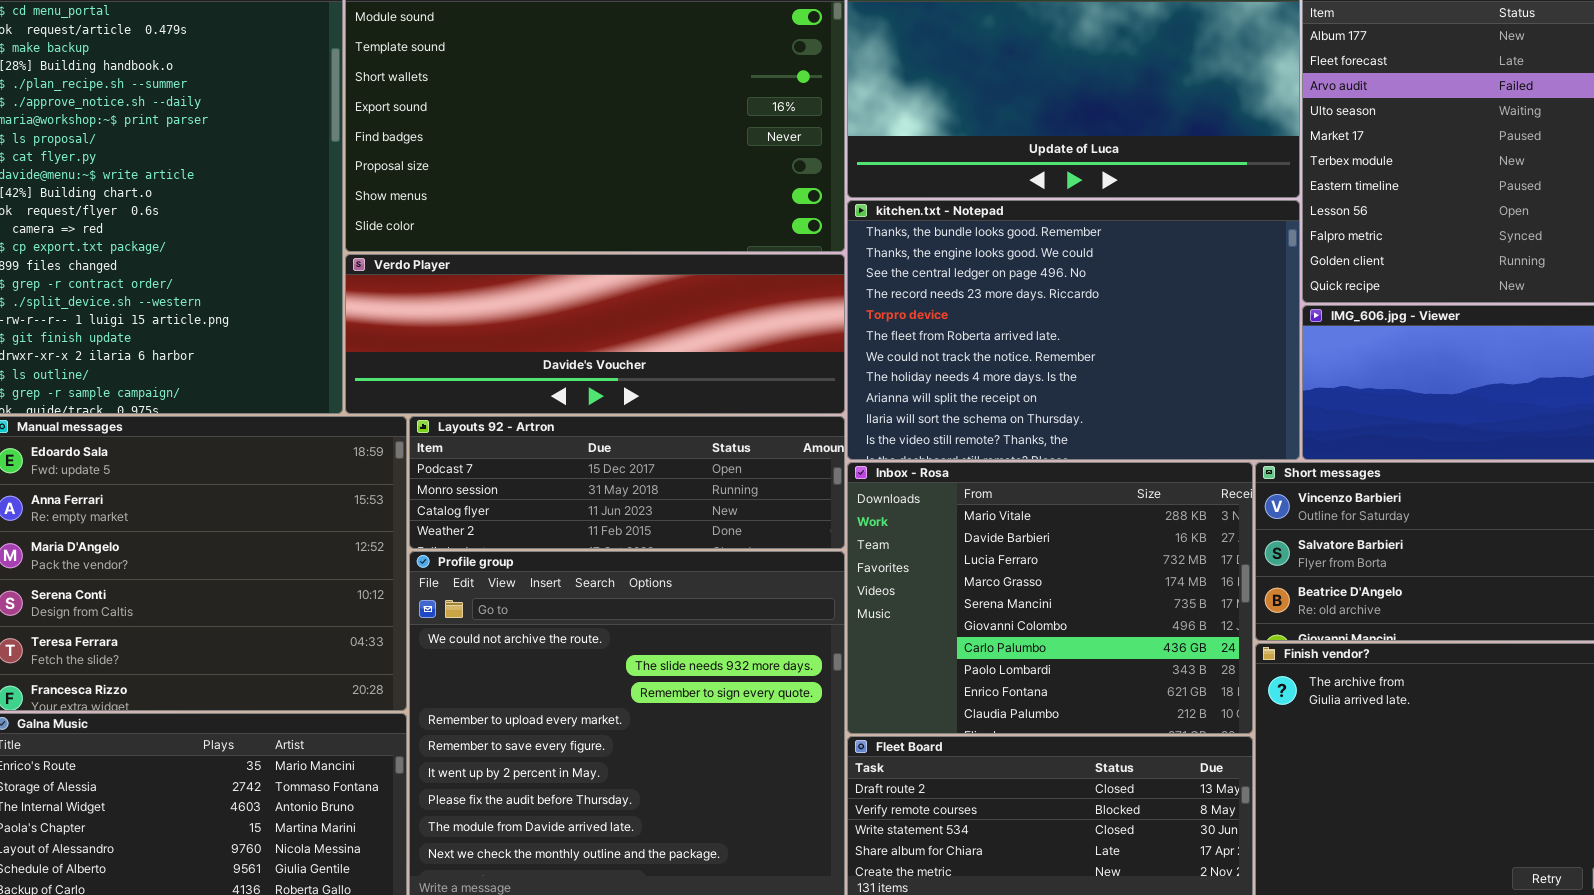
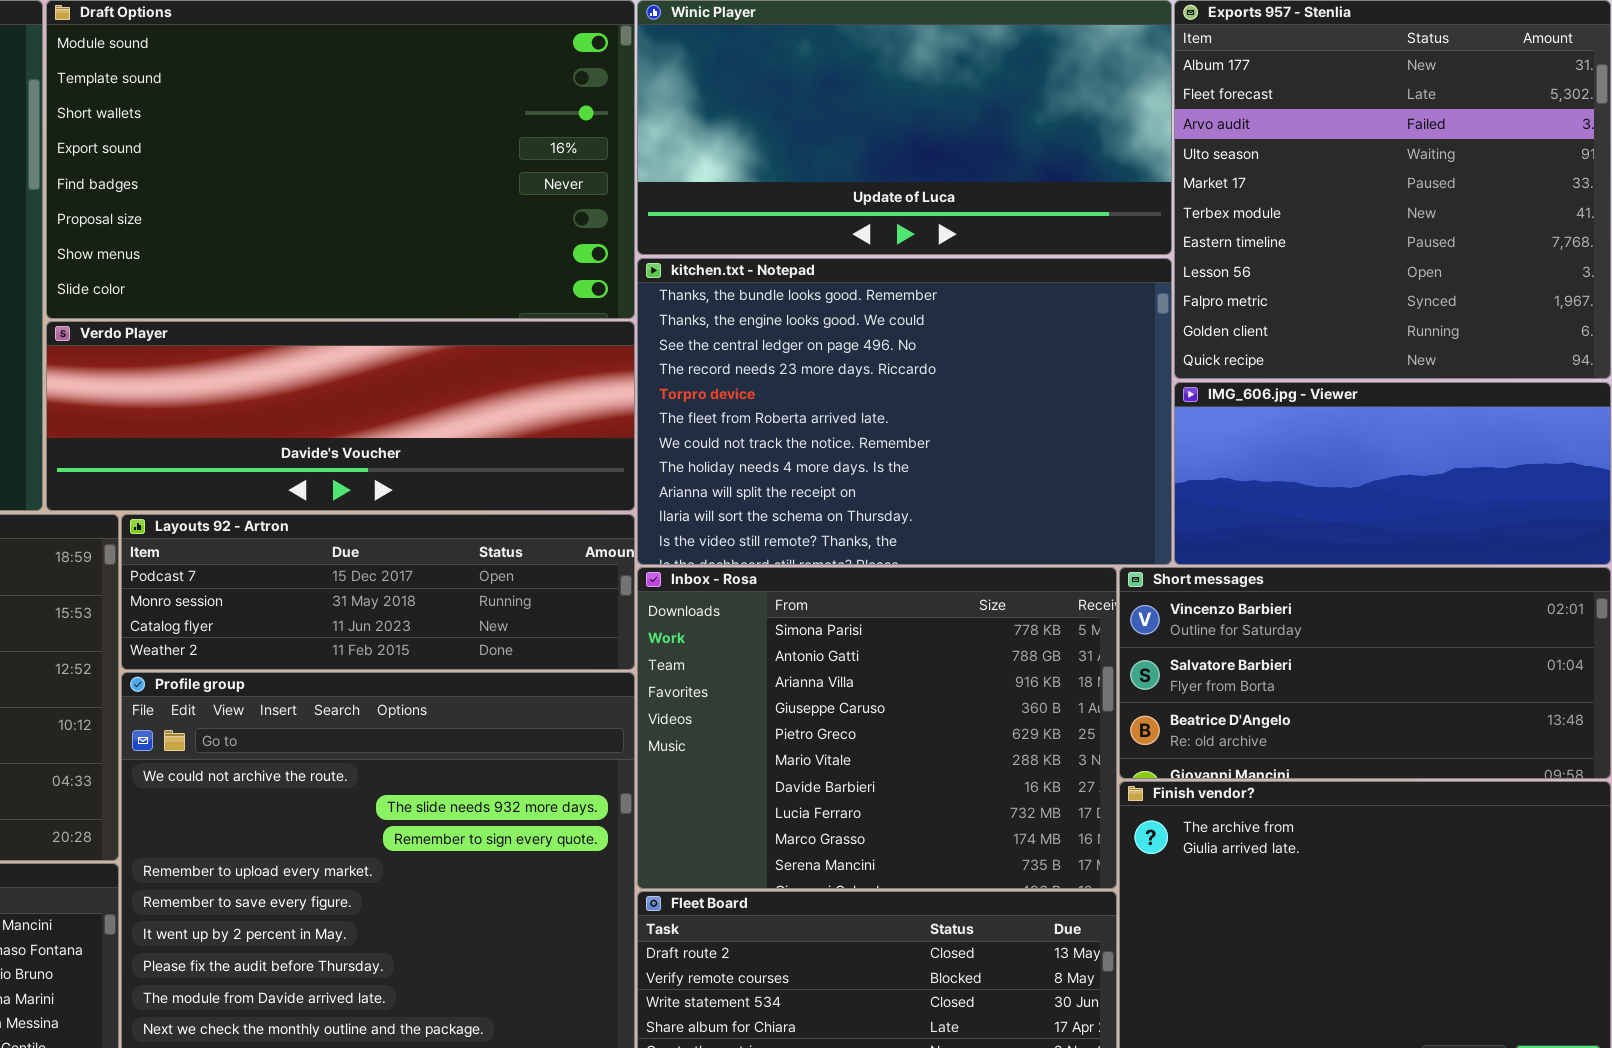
Inbox - Rosa: [847,462,1253,734] -> [637,567,1117,889], scrolled up 5 rows

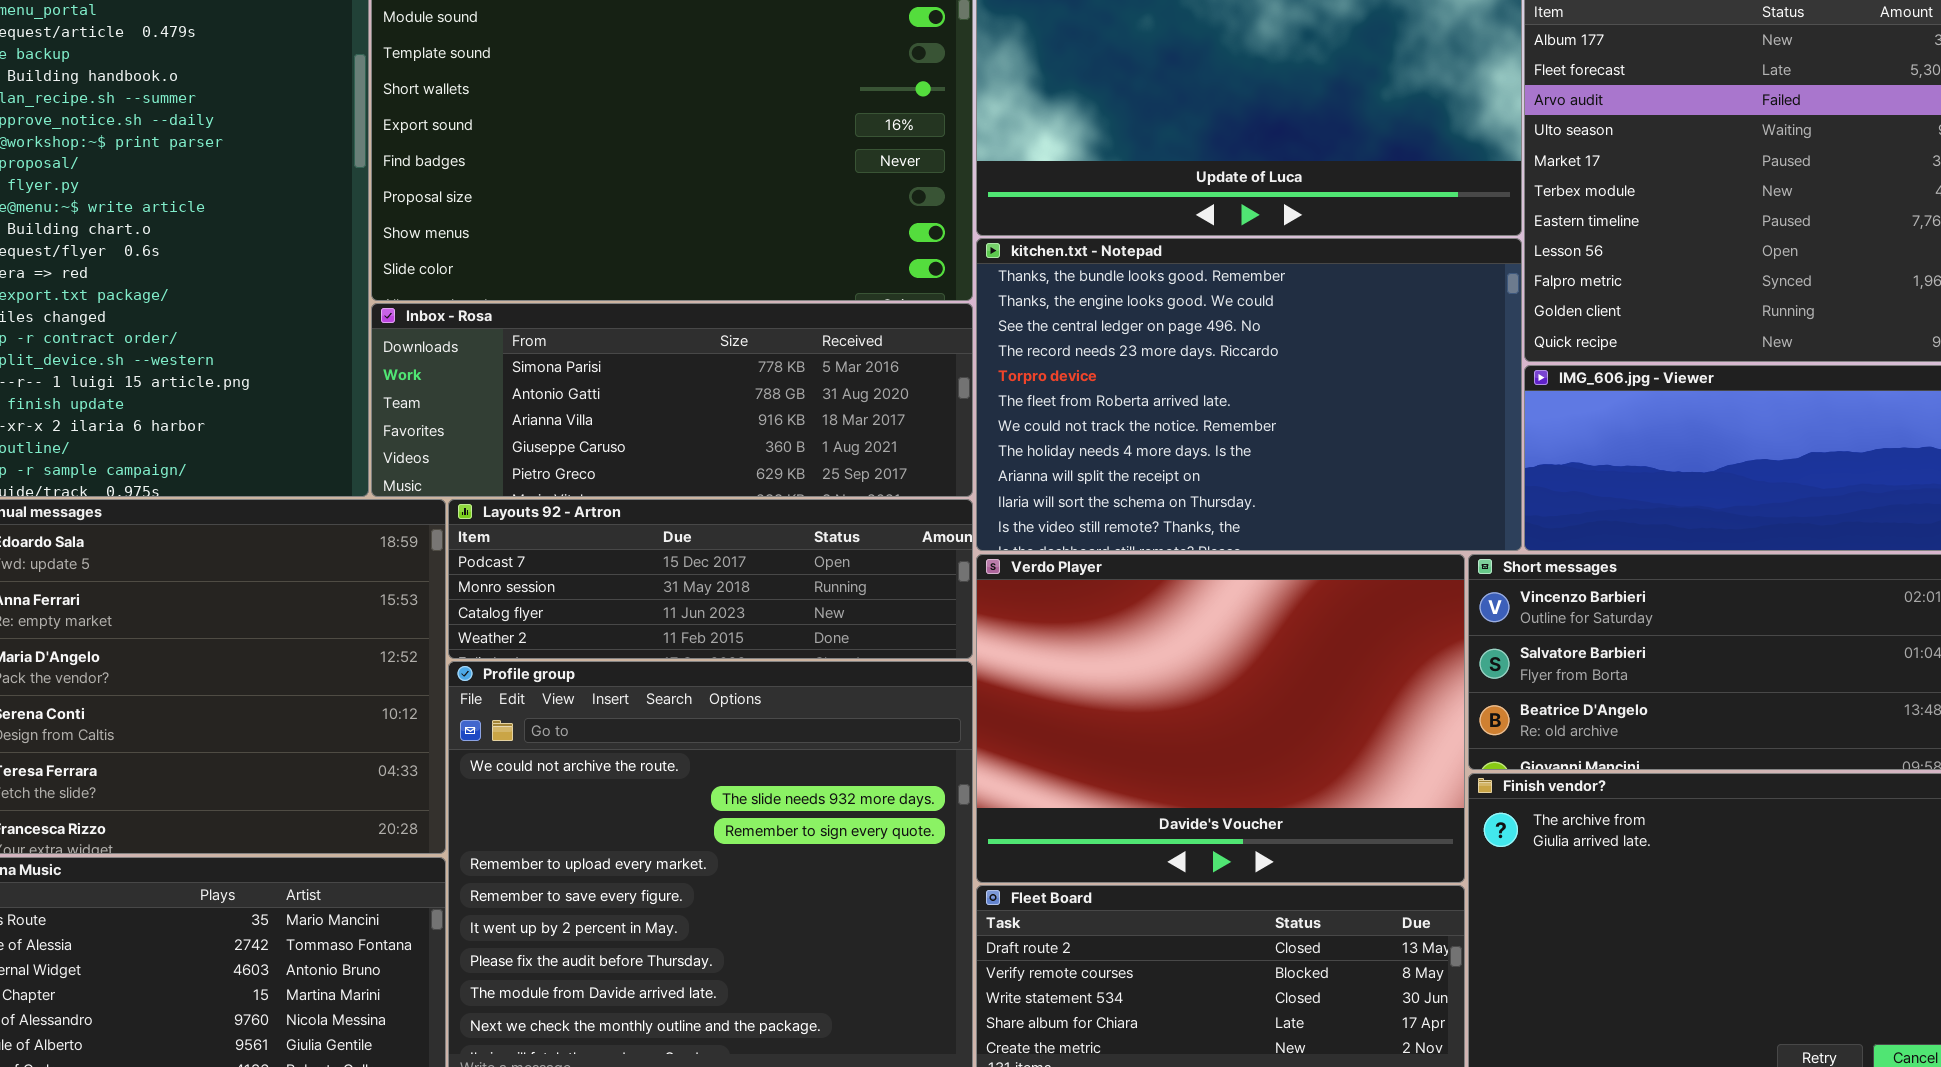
Verdo Player: [46,321,635,511] -> [976,554,1465,883], moved, resized
Inbox - Rosa: [637,567,1117,889] -> [371,303,973,497], moved, resized

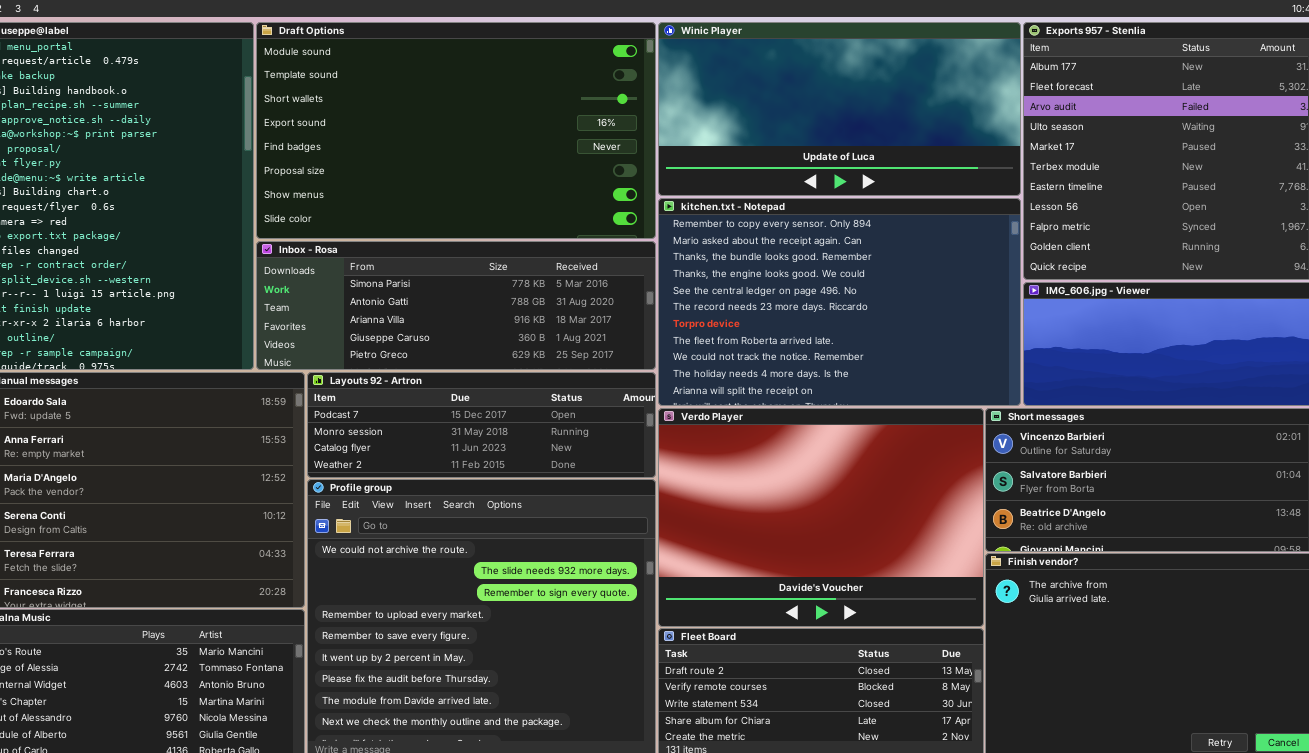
kitchen.txt - Notepad: [976,238,1522,551] -> [658,198,1021,406], scrolled up 2 rows

